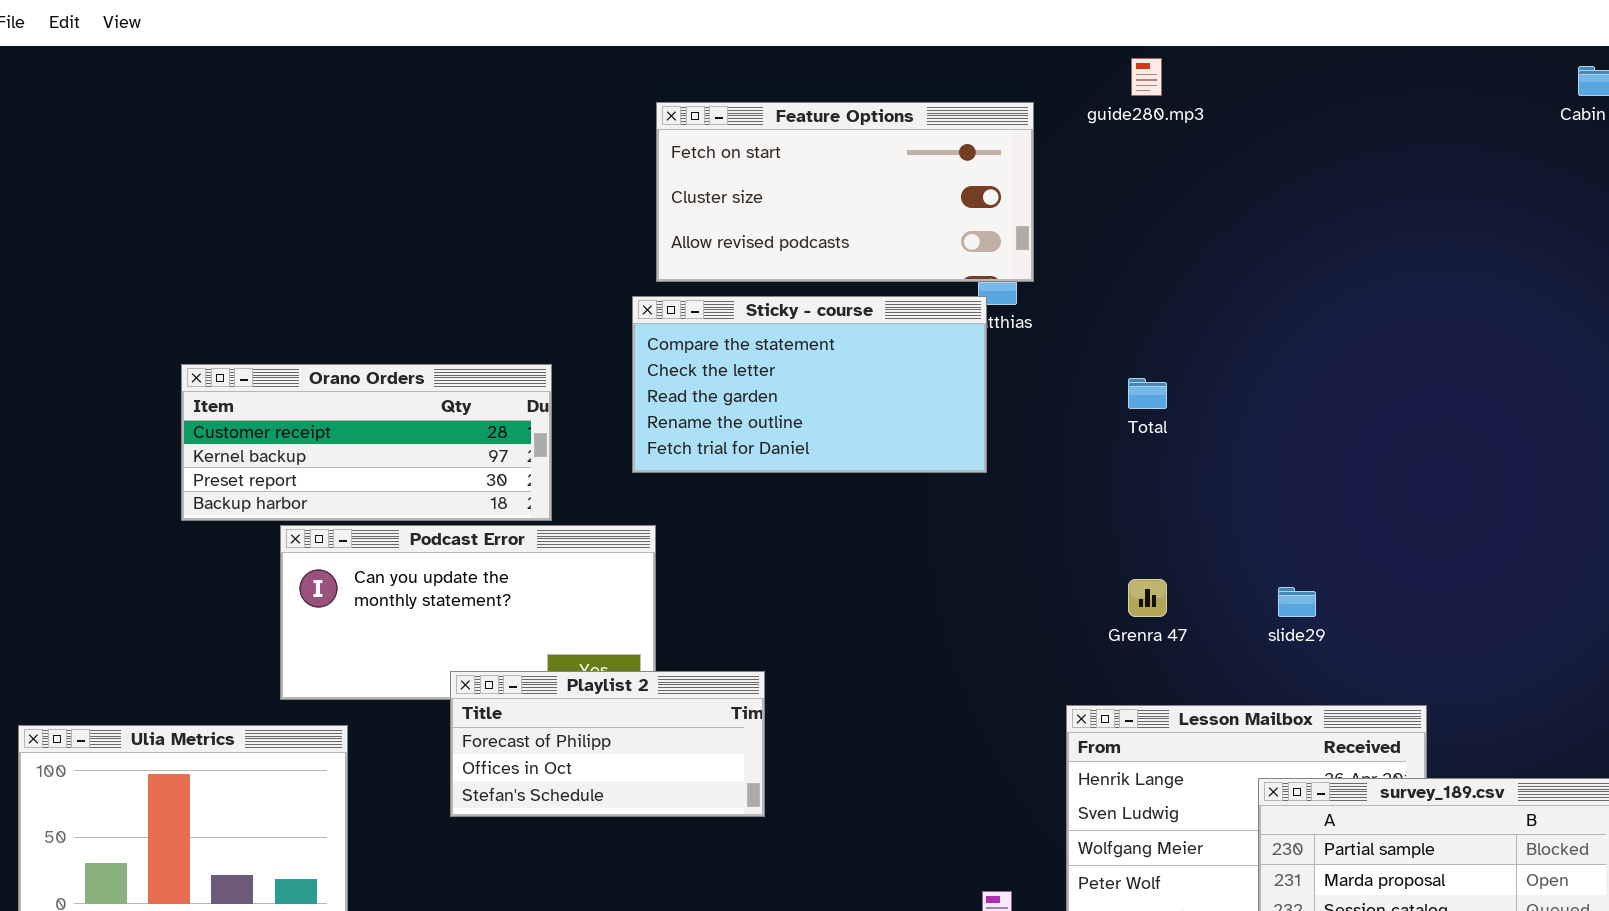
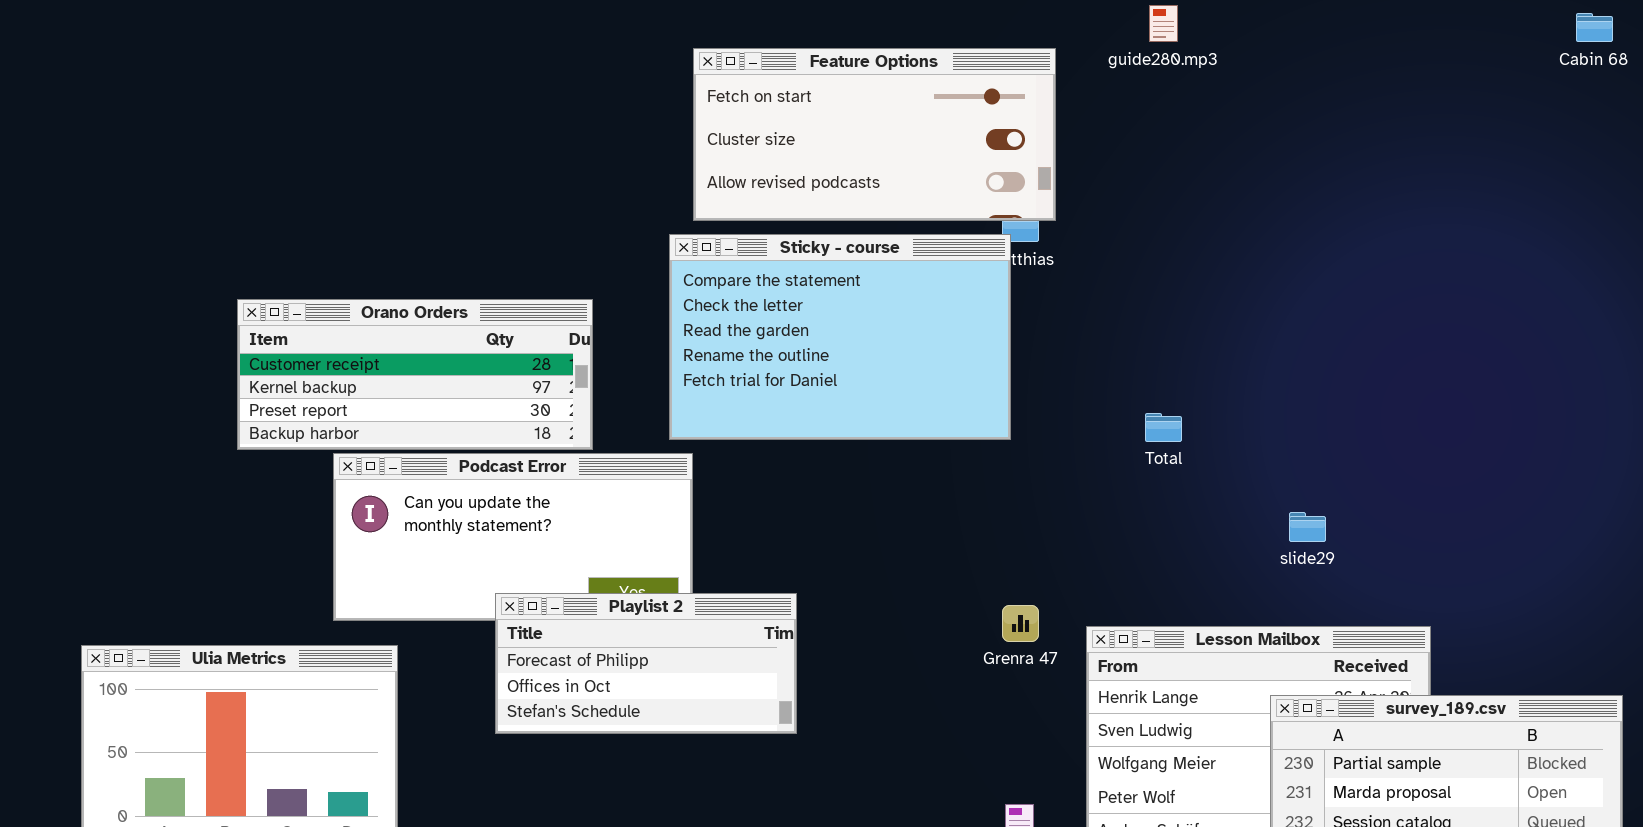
Sticky - course: [632,296,987,473] -> [669,234,1011,440], resized
Total: [1128,378,1167,409] -> [1145,413,1182,442], moved
Grenra 47: [1128,579,1167,617] -> [1002,605,1039,642], moved

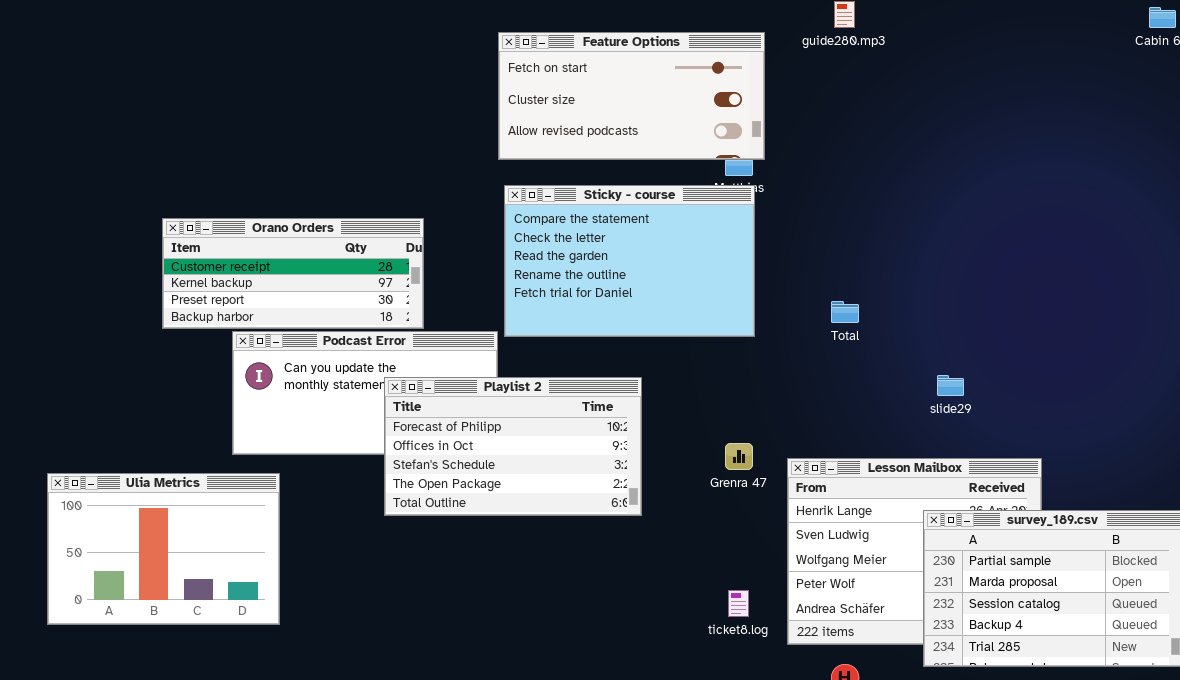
Sticky - course: [669,234,1011,440] -> [504,185,755,337], moved
Playlist 2: [495,593,797,734] -> [384,377,642,516], moved, resized

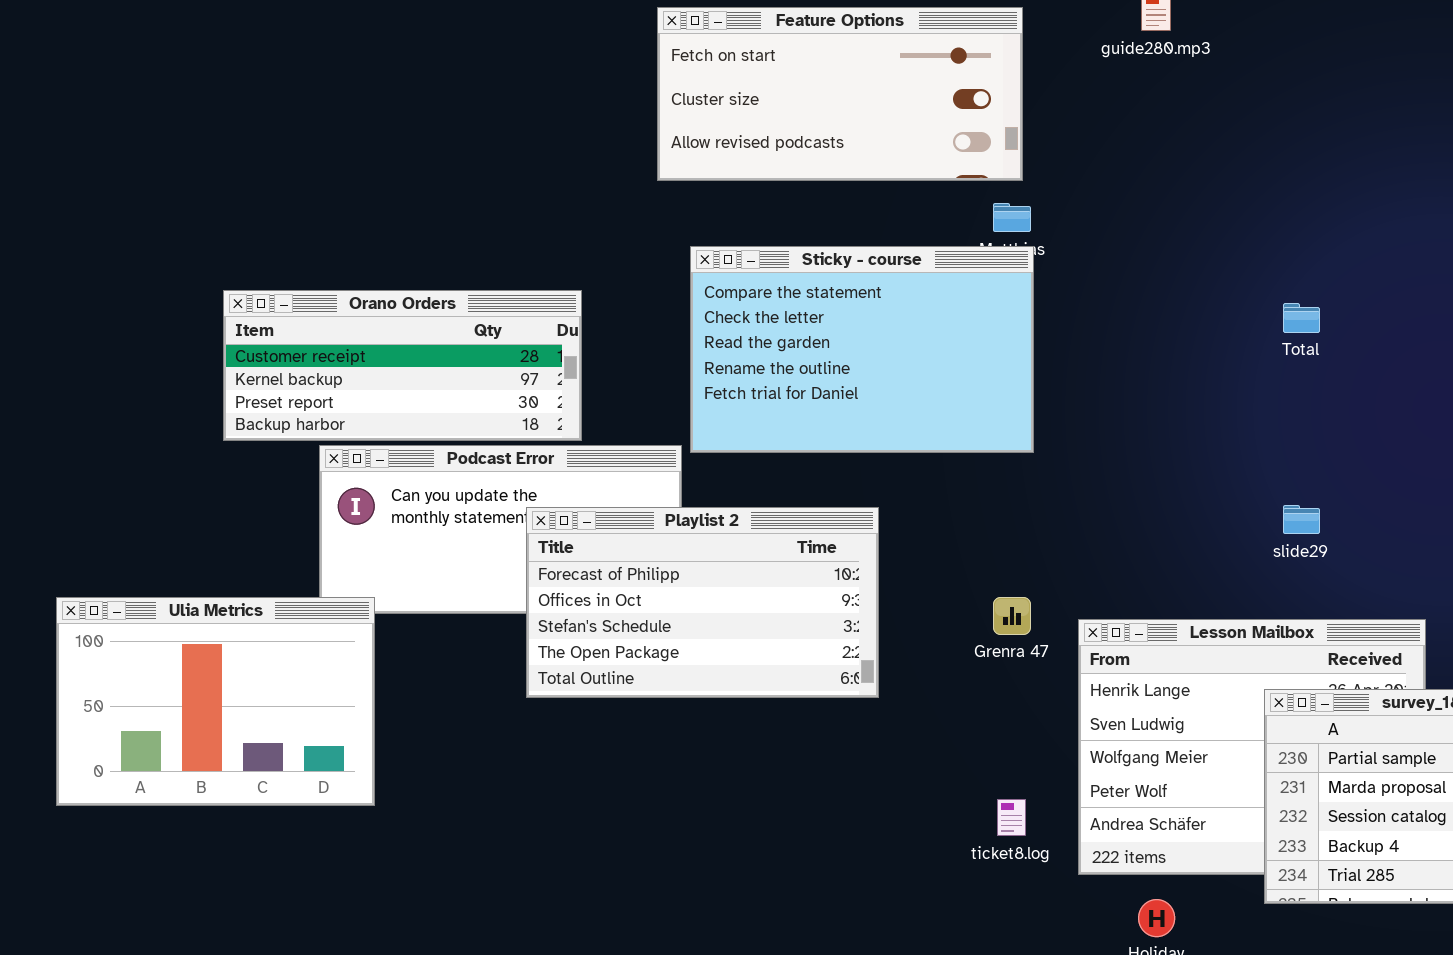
Feature Options: [498,32,765,160] -> [657,7,1023,181], moved
Total: [831,301,859,323] -> [1283,303,1320,333], moved
Ulia Metrics: [47,473,280,625] -> [56,597,375,806], moved

